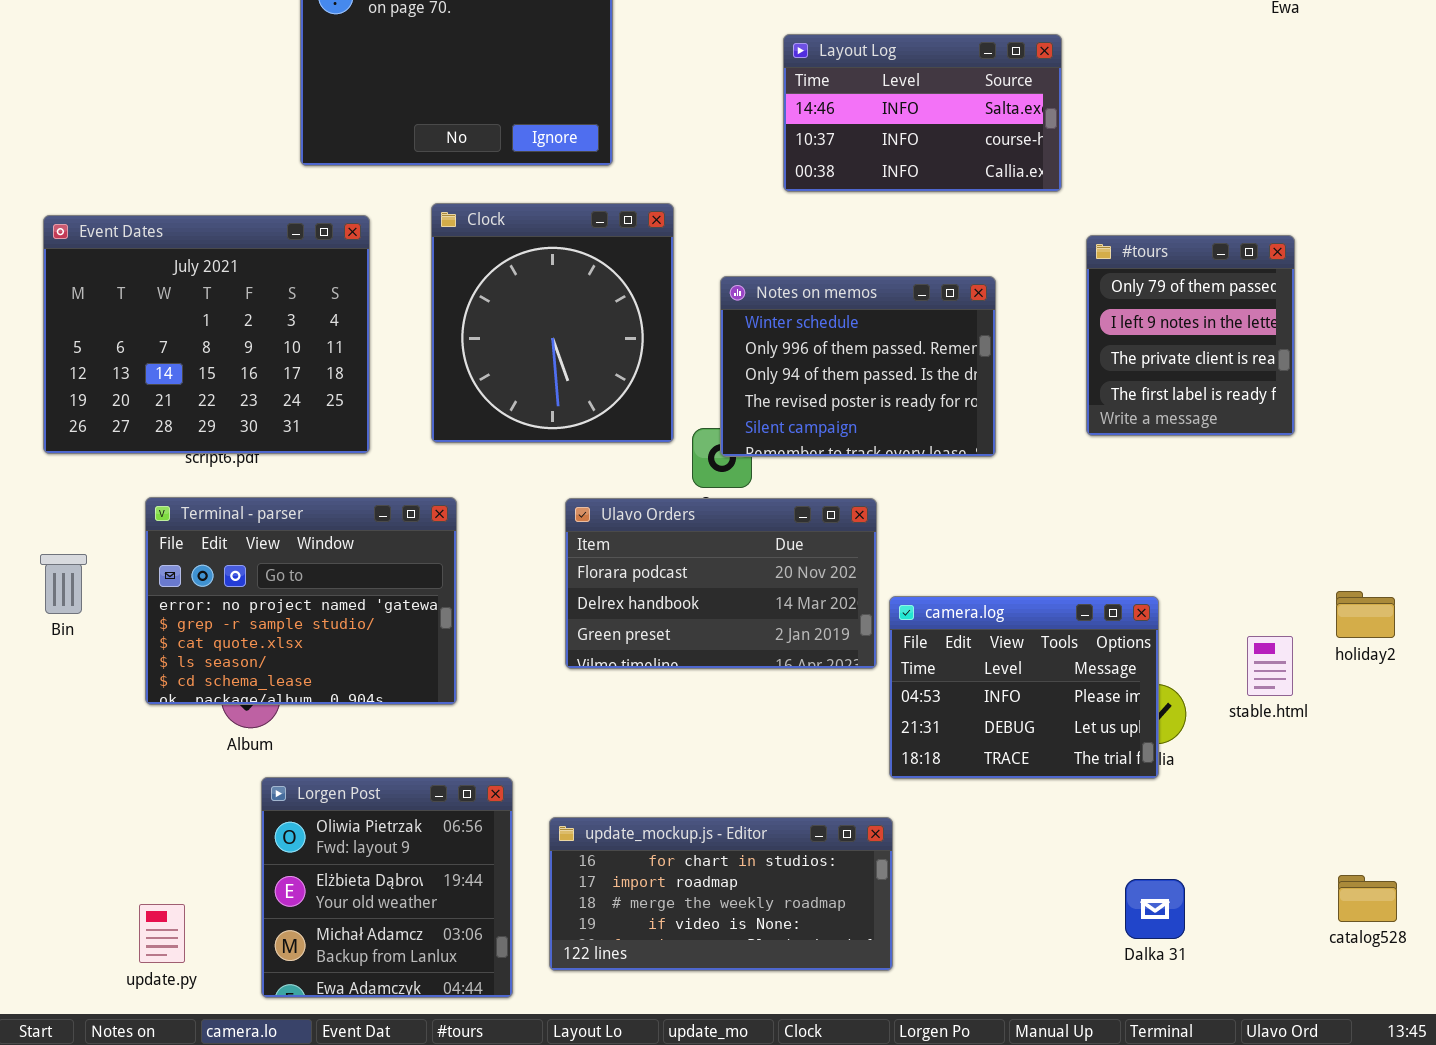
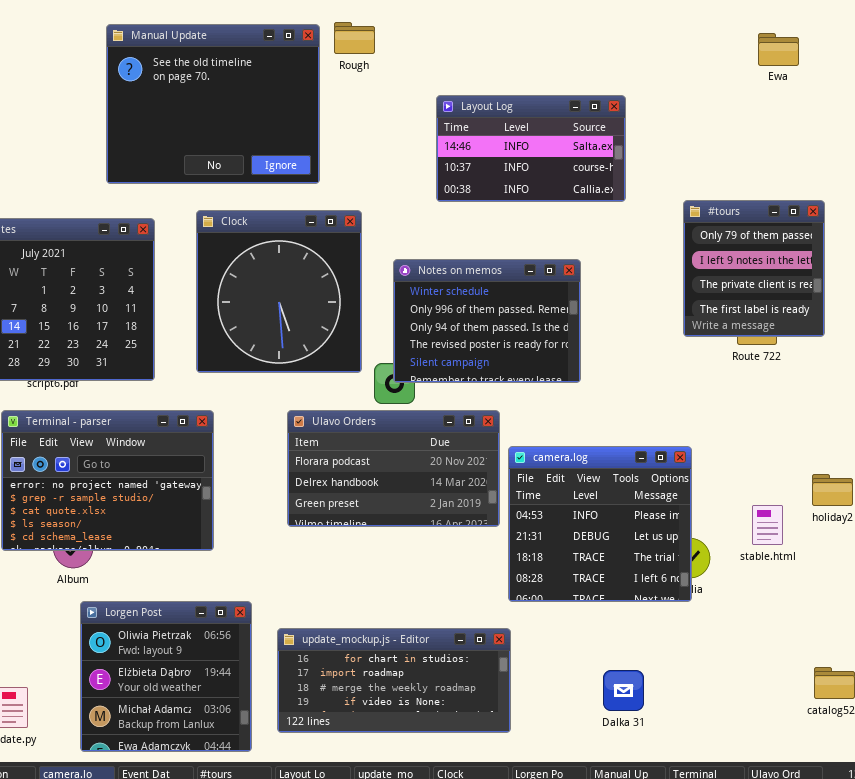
#tours: [1086,235,1295,436] -> [683,200,825,337], moved
camera.log: [889,596,1159,779] -> [508,446,692,602], resized
Dalka 31: [1125,879,1185,939] -> [603,670,644,711], moved

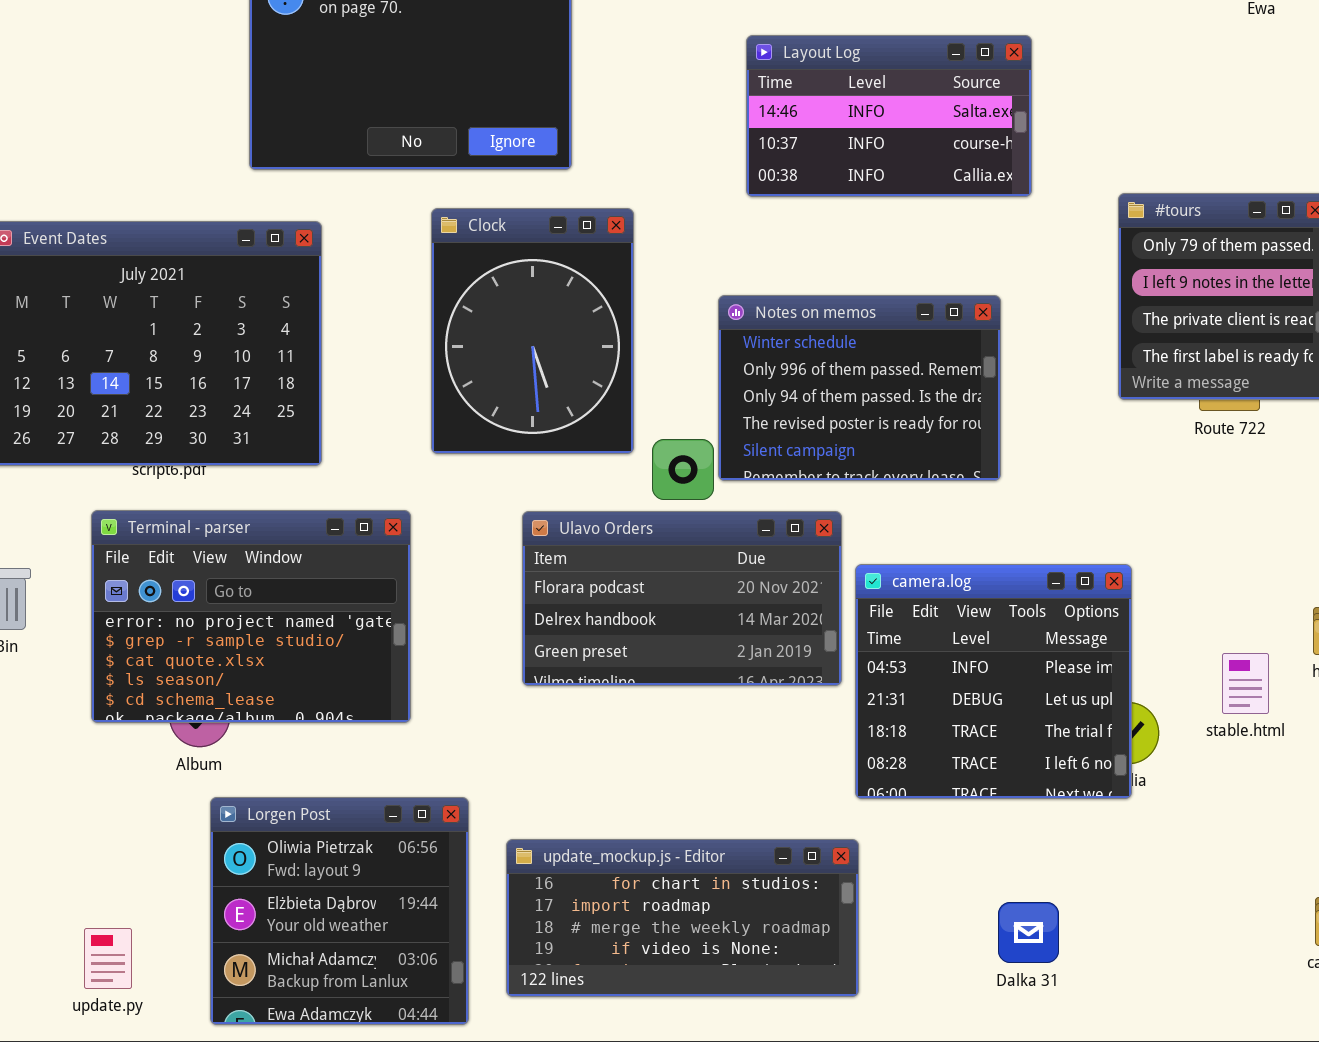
Clock: [196,210,362,373] -> [431,208,634,454], resized
Notes on memos: [393,259,581,383] -> [718,295,1001,481], moved

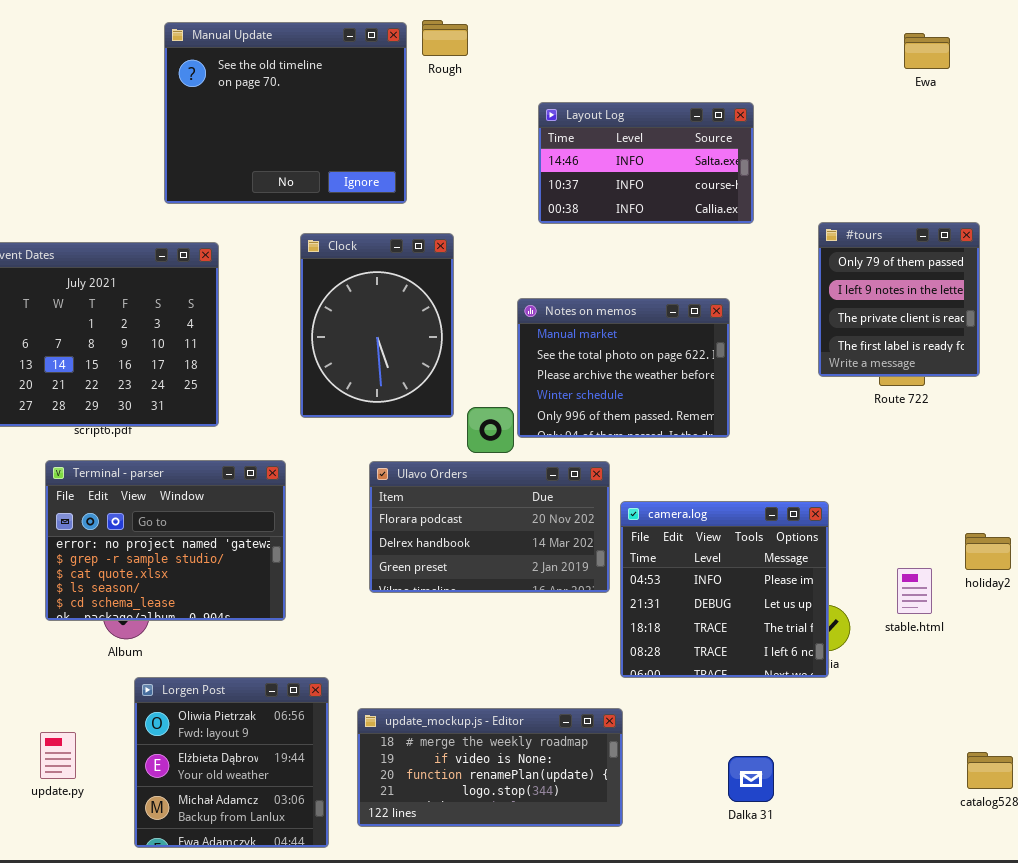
Notes on memos: [718,295,1001,481] -> [517,298,730,438], scrolled up 3 rows
update_mockup.js - Editor: [506,839,859,997] -> [357,708,623,827], scrolled down 2 rows
update.py: [84,928,132,989] -> [40,732,76,779], moved

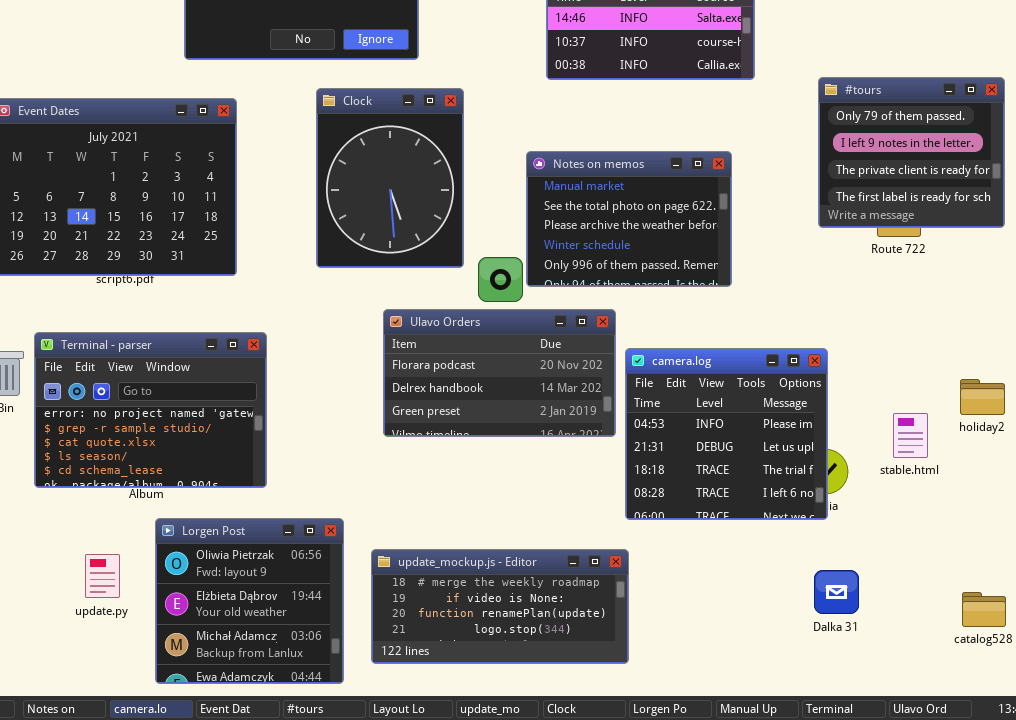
#tours: [818,222,980,377] -> [818,77,1005,228], resized
Terminal - parser: [45,460,286,621] -> [34,332,267,488], moved
update.py: [40,732,76,779] -> [85,554,120,598], moved
Dalka 31: [728,756,774,802] -> [814,570,859,614], moved

